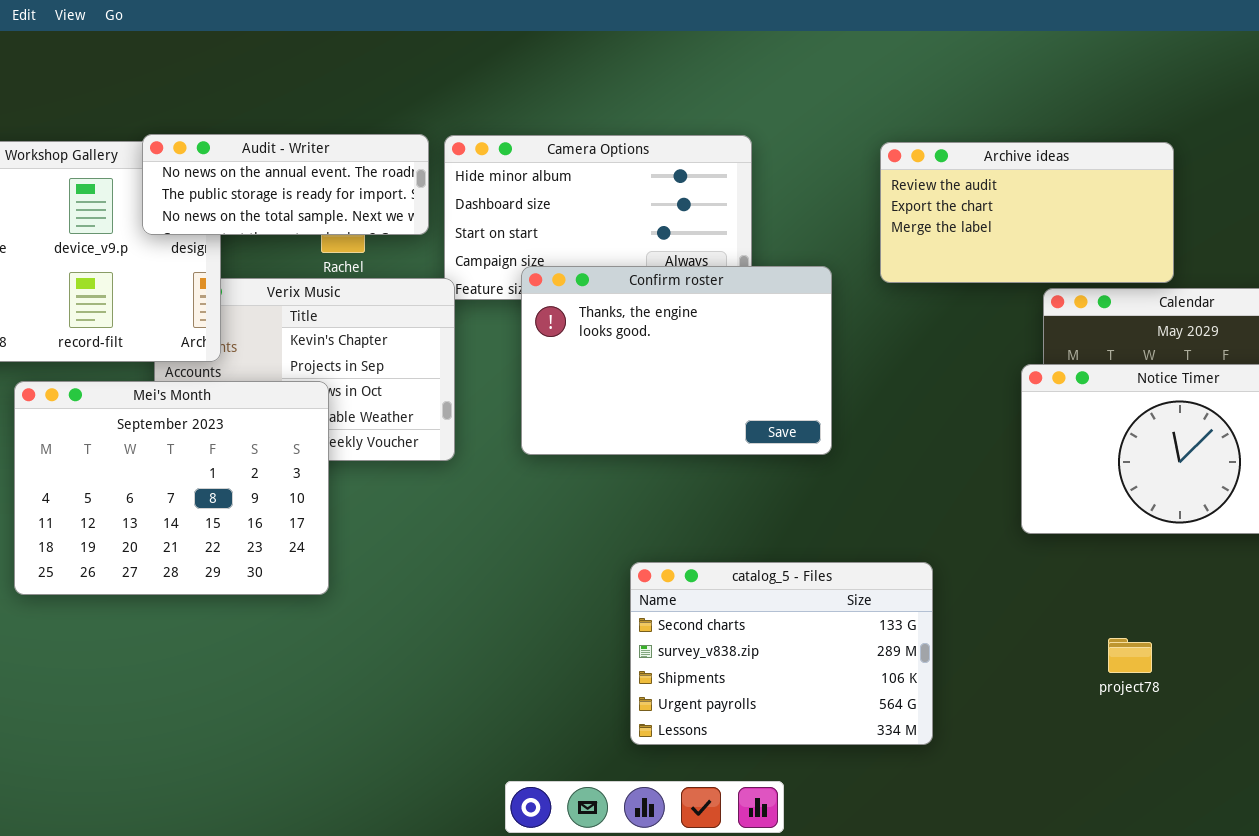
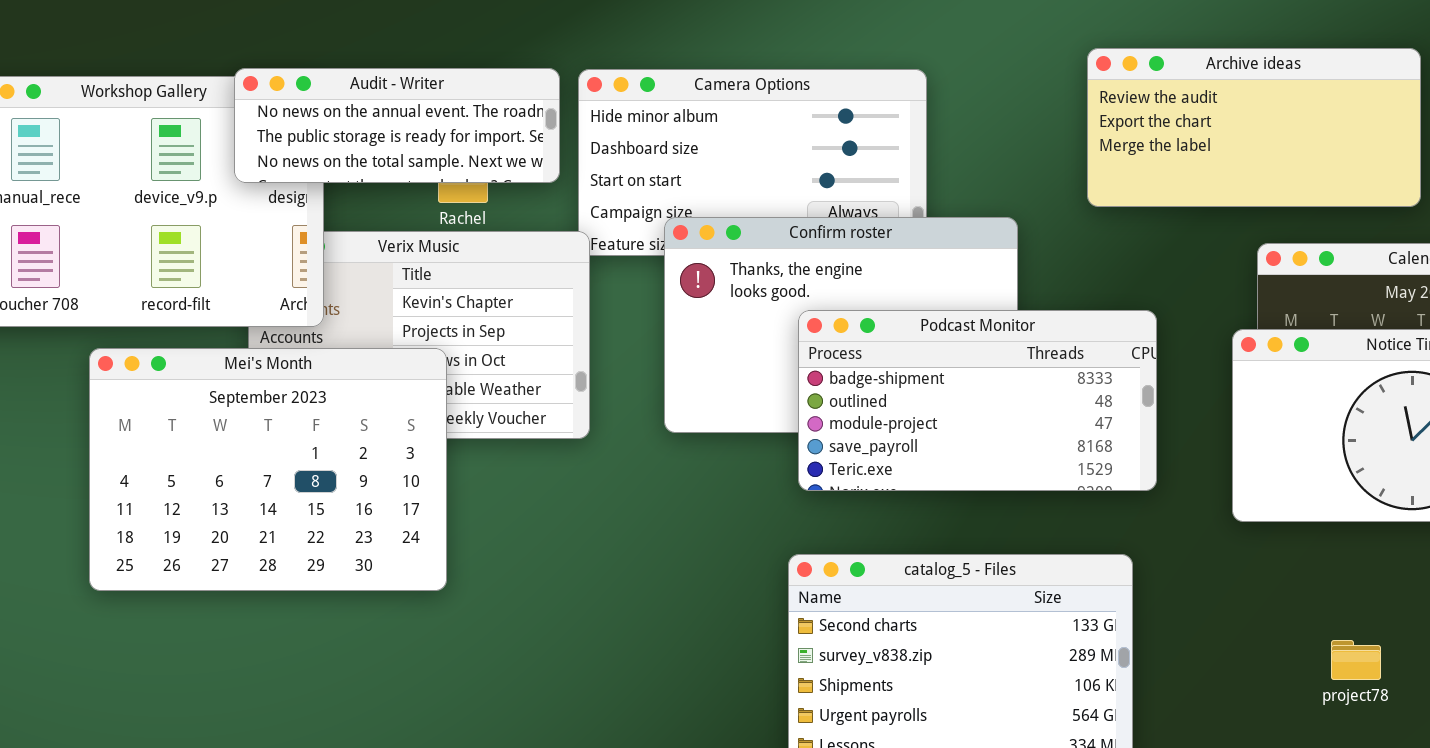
Archive ideas: [880,142,1174,283] -> [1087,48,1421,207], moved
Podcast Monitor: none -> [798,310,1157,491], opened

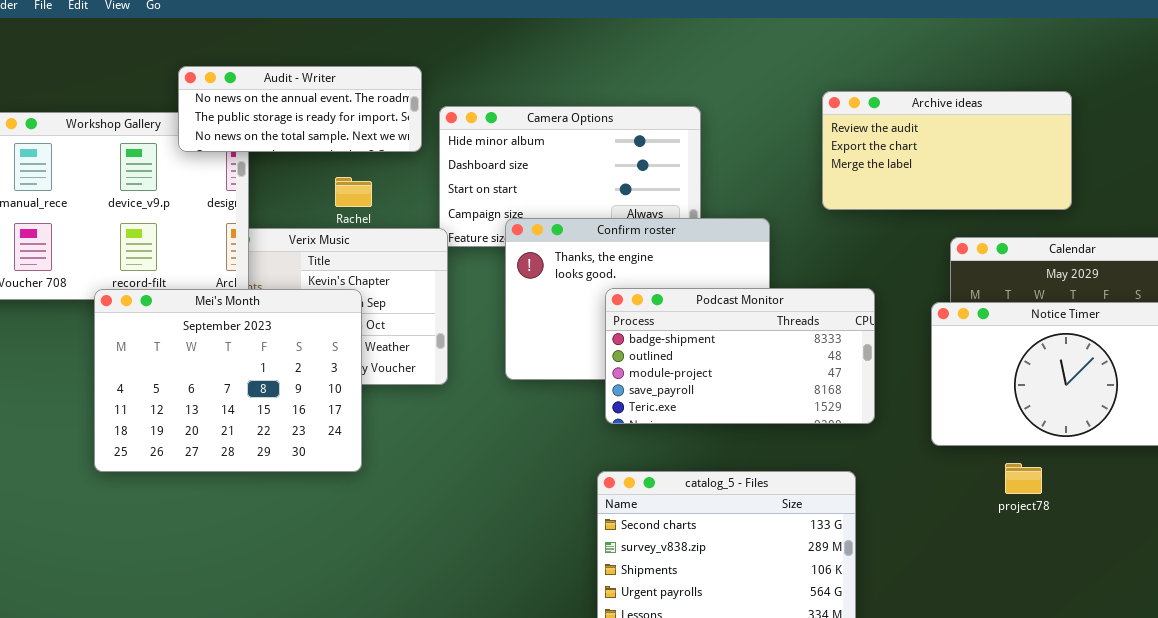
Audit - Writer: [234,68,560,183] -> [178,66,422,152], moved
Mei's Month: [89,348,447,591] -> [94,289,362,472], moved
project78: [1331,640,1381,680] -> [1005,463,1042,494], moved

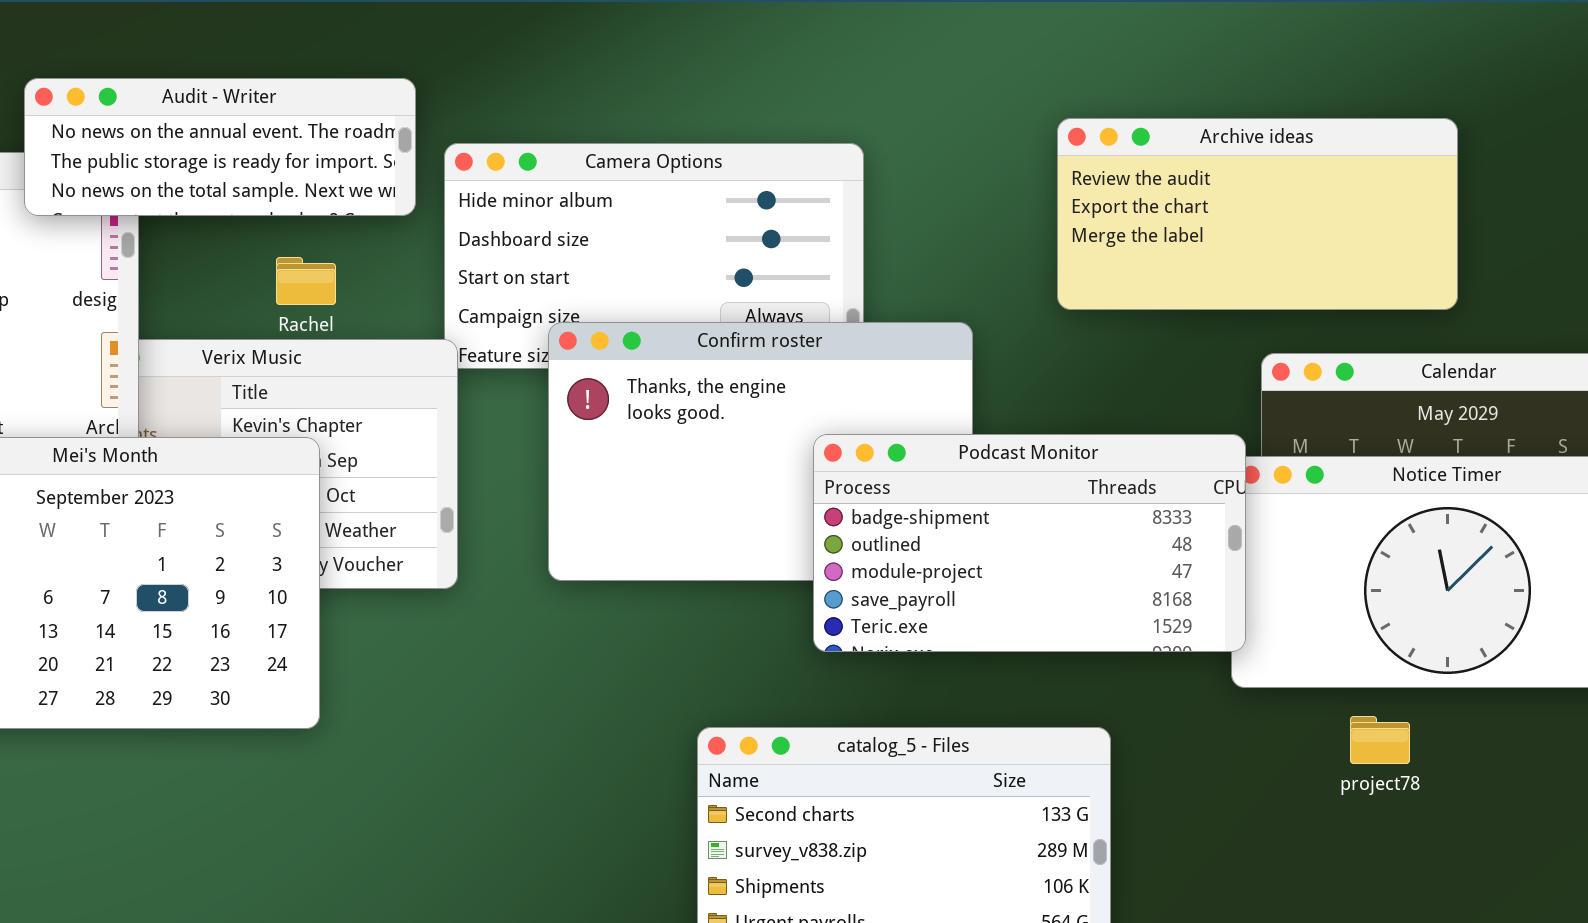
Podcast Monitor: [605,288,875,424] -> [813,434,1246,652], moved

